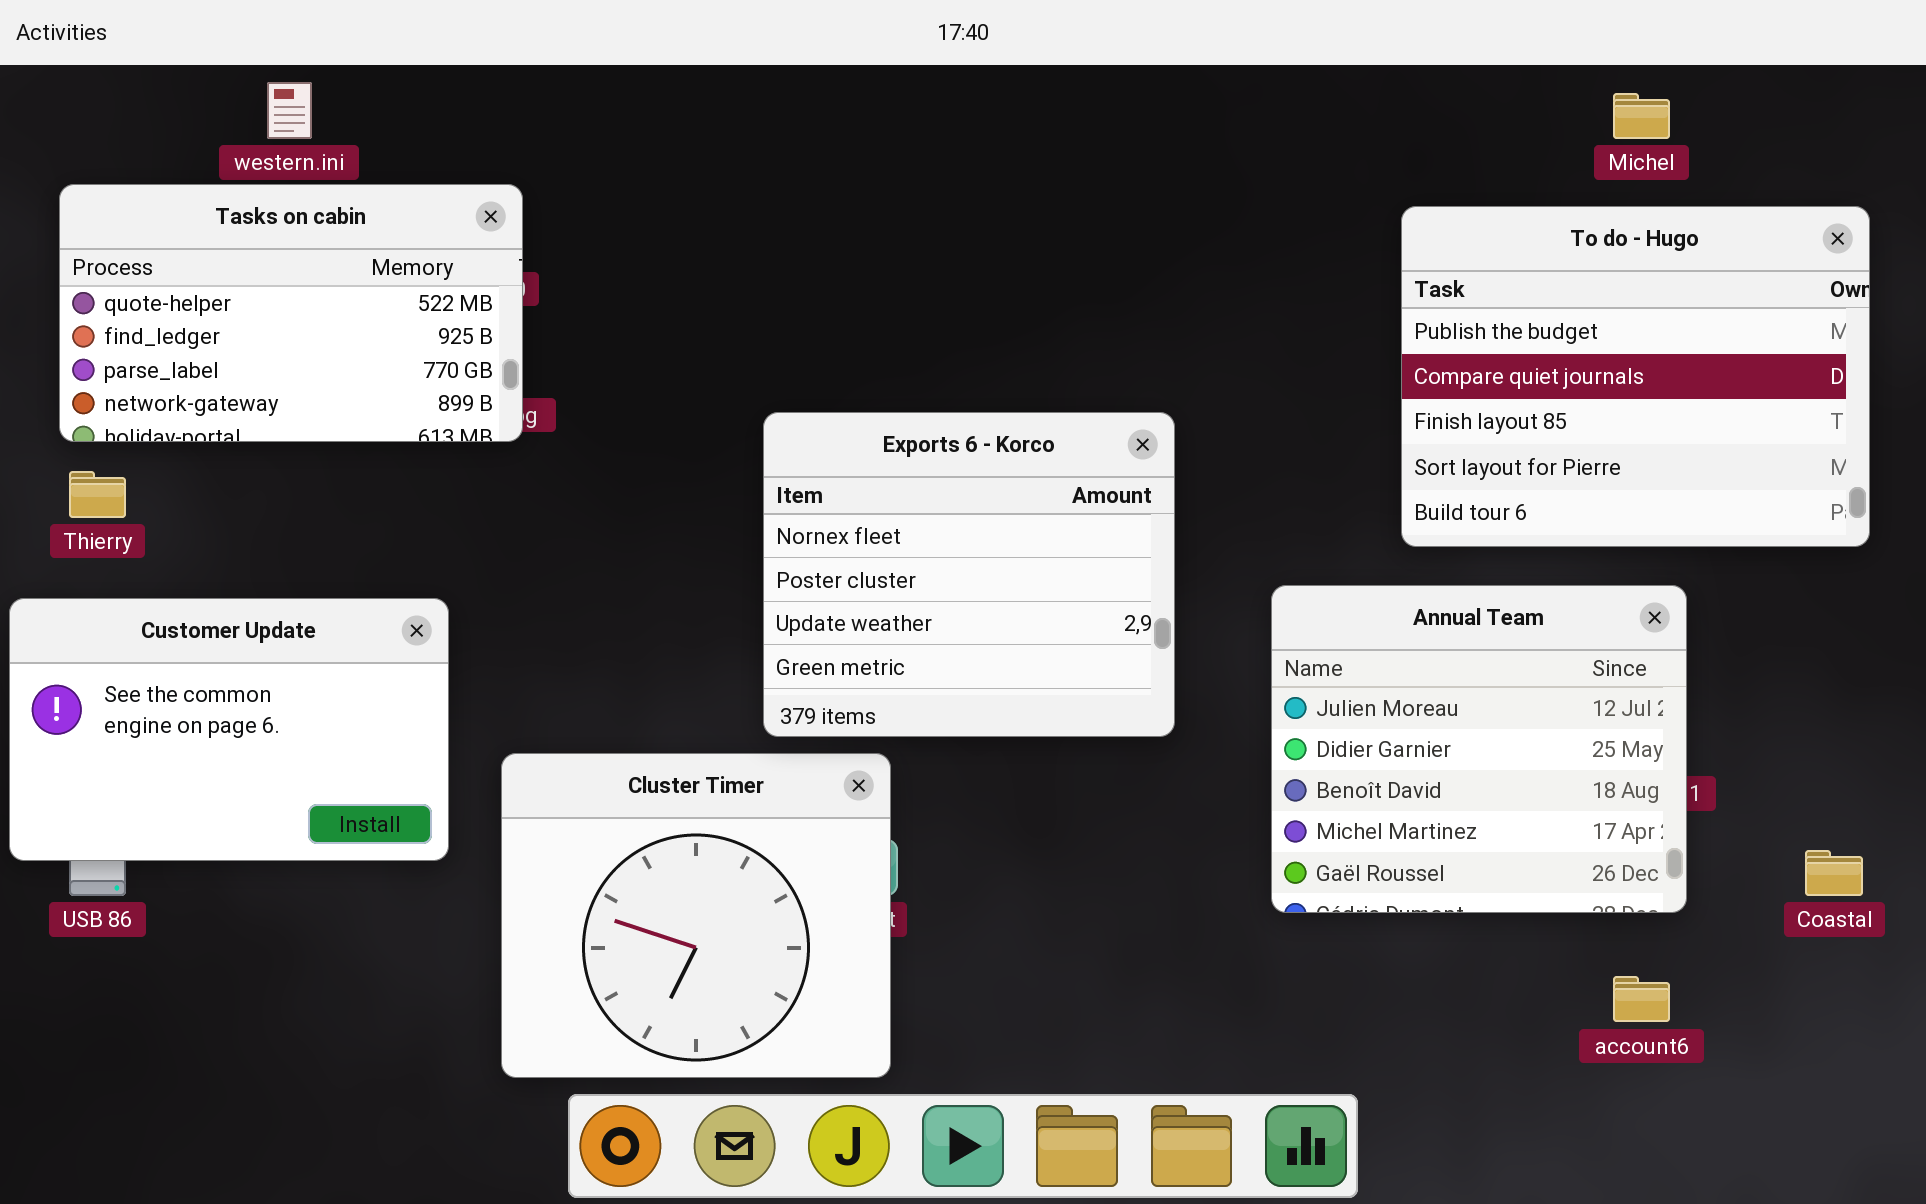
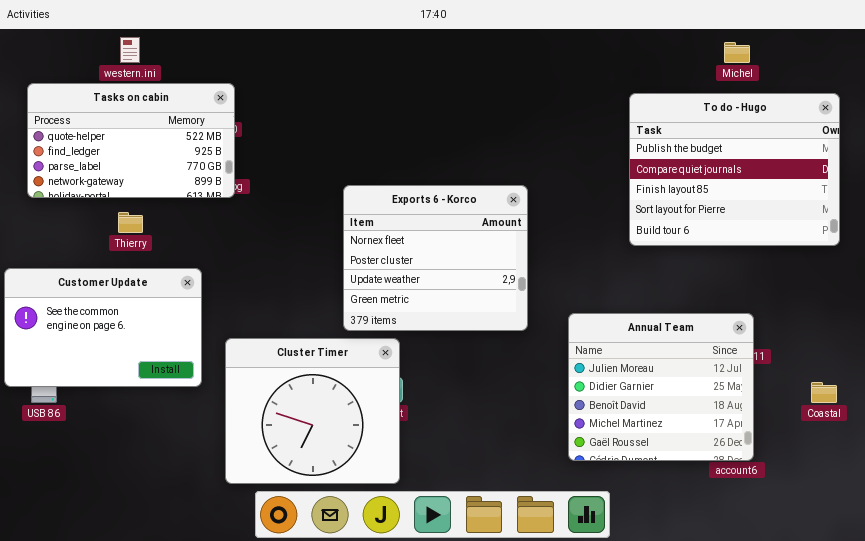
Thierry: [69,471,126,518] -> [118,212,143,233], moved
Annual Team: [1271,585,1687,913] -> [568,313,754,461], moved

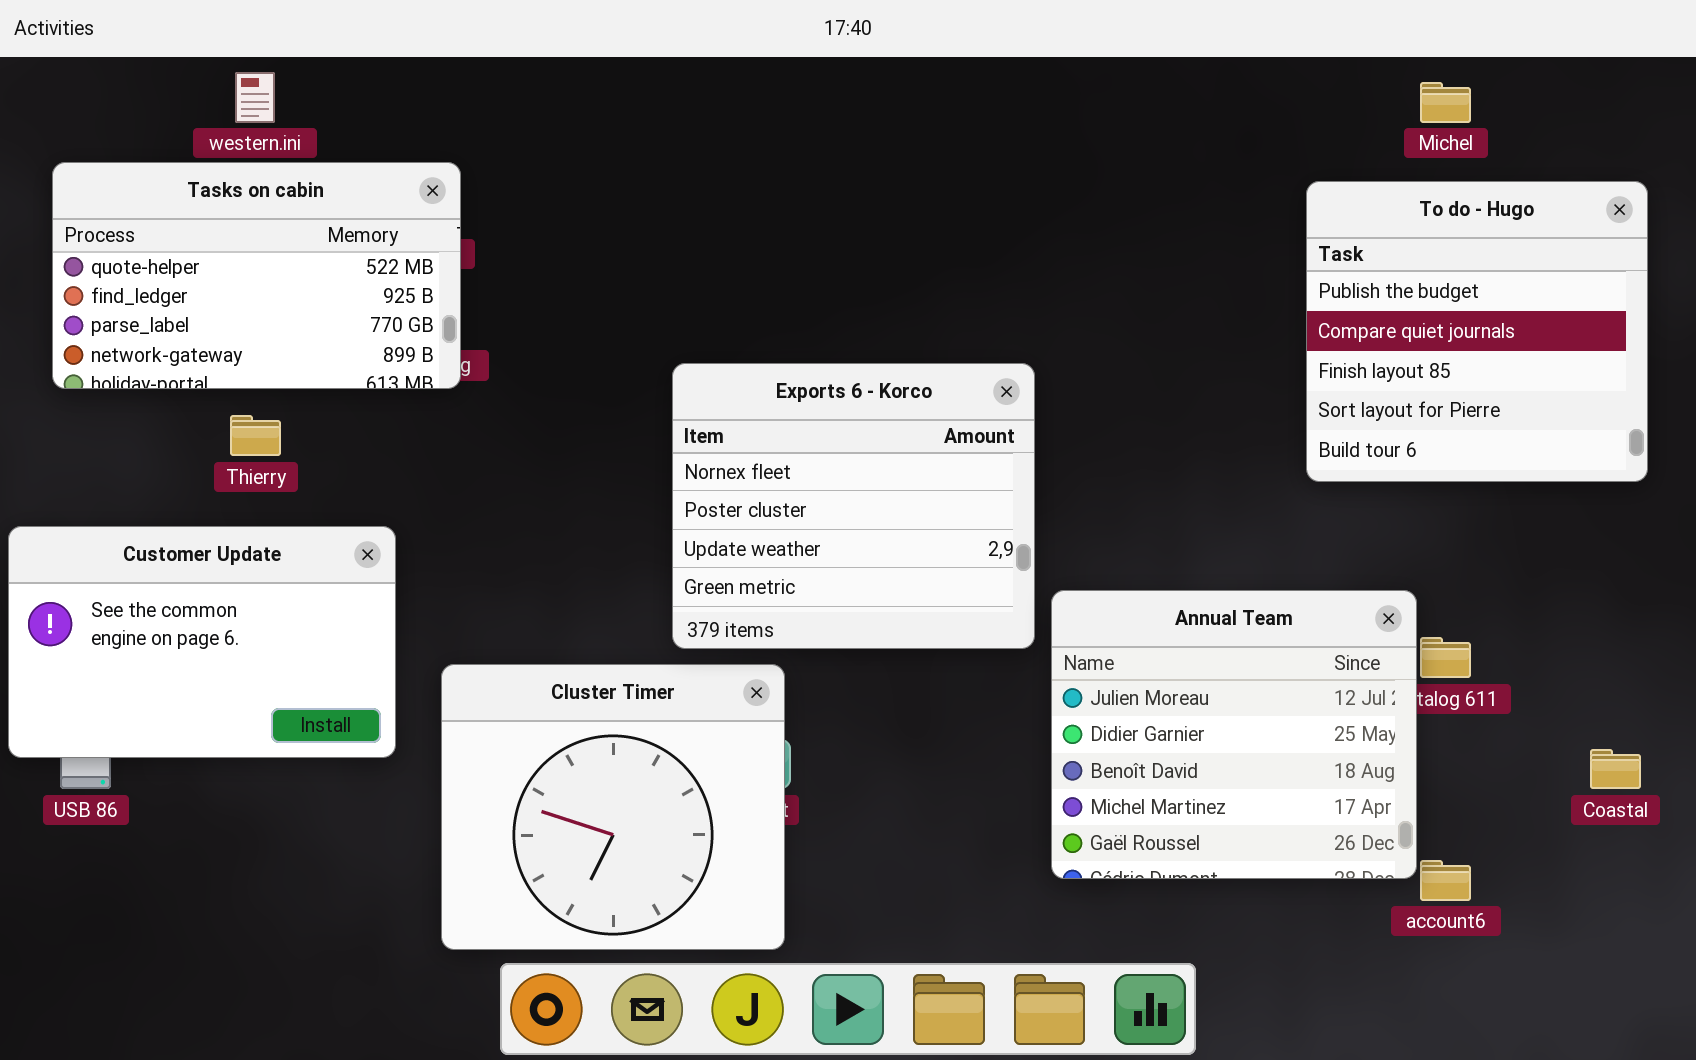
To do - Hugo: [629,93,840,246] -> [1306,181,1648,482], resized
Annual Team: [568,313,754,461] -> [1051,590,1417,879], moved

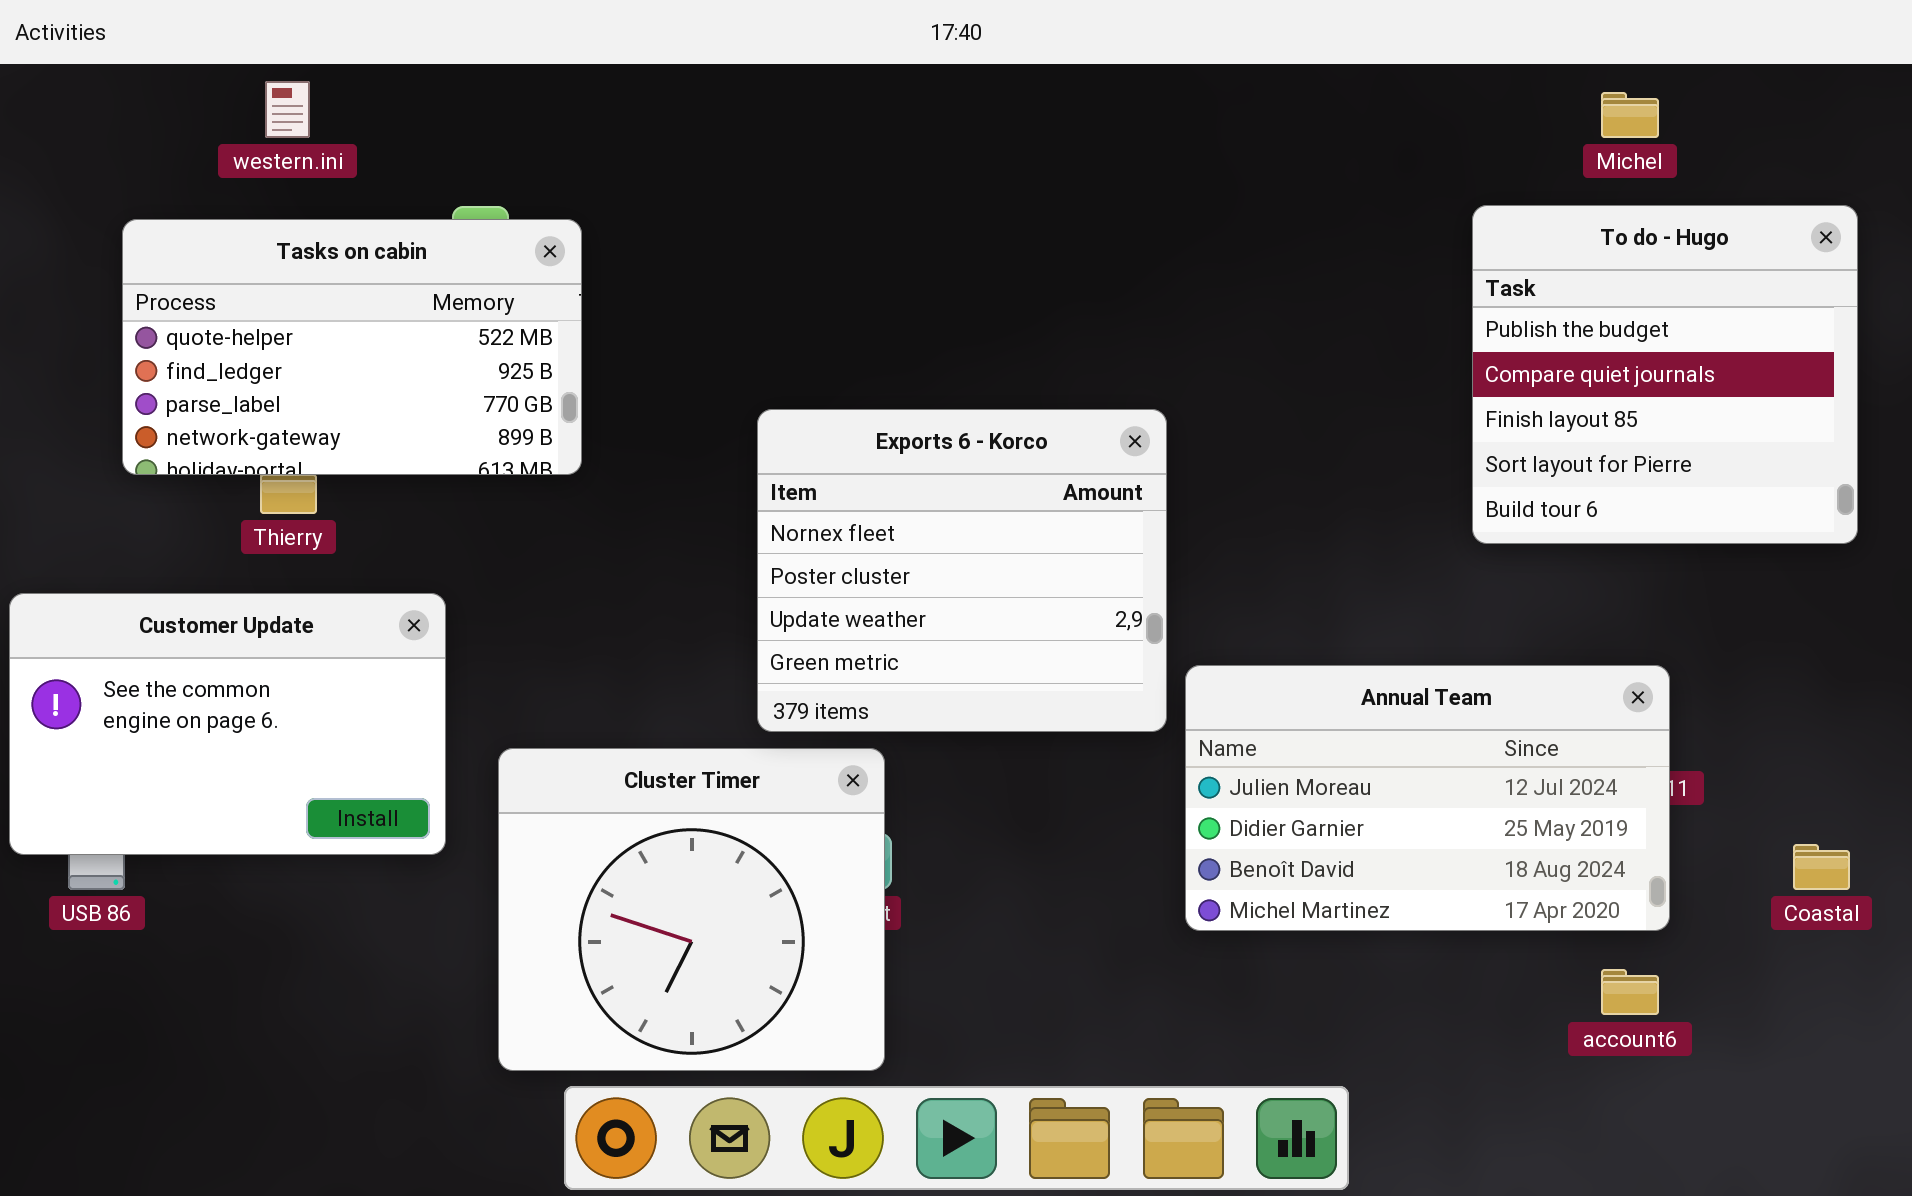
Tasks on cabin: [52,162,461,389] -> [122,219,582,475], moved
Annual Team: [1051,590,1417,879] -> [1185,665,1670,931], resized

